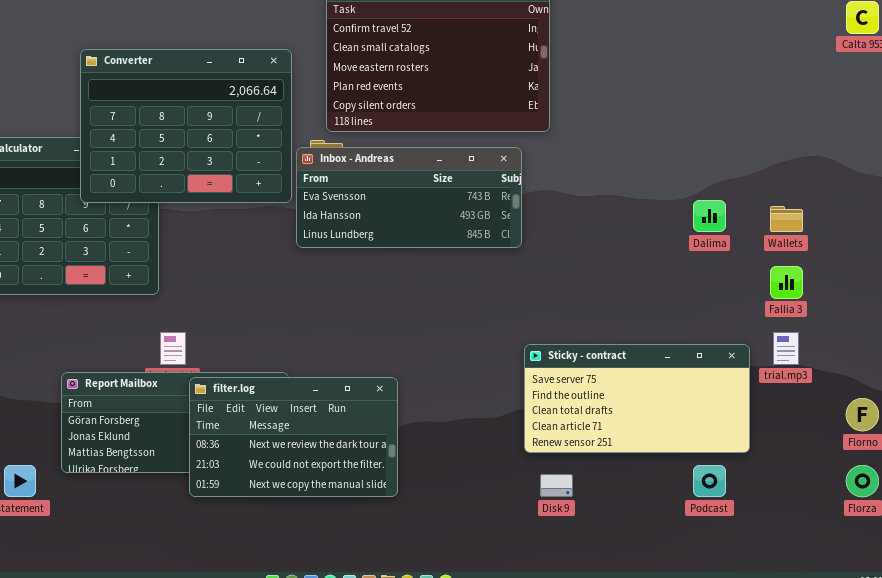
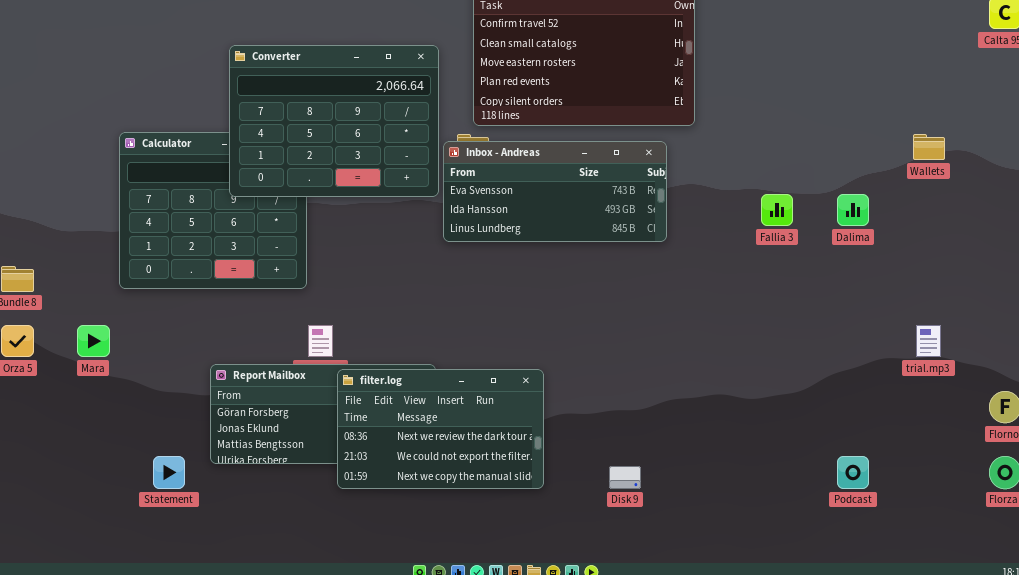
Wallets: [770,206,803,232] -> [913,134,945,160], moved
Fallia 3: [770,266,803,299] -> [761,194,793,226], moved
Sticky - contract: [524,344,750,453] -> none, closed
Disk 9: [540,474,573,497] -> [609,466,641,489], moved

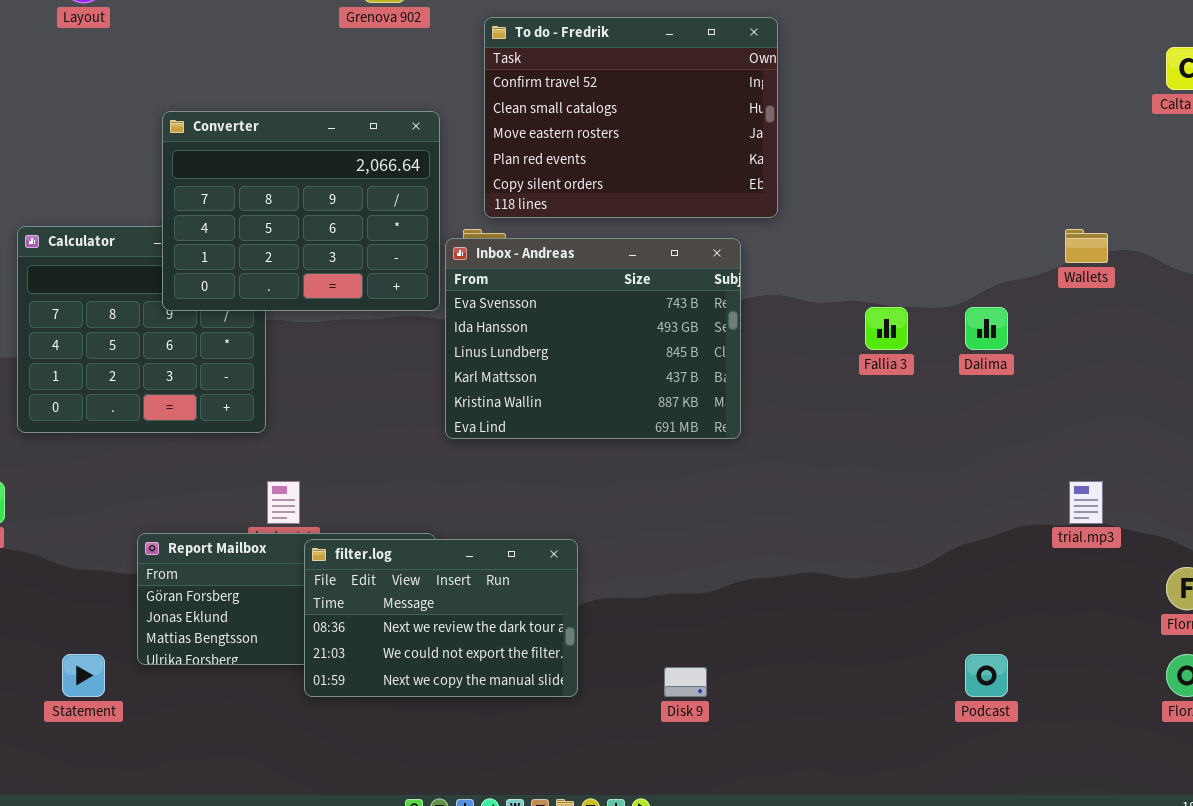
Inbox - Andreas: [443,141,667,242] -> [445,238,741,439], resized

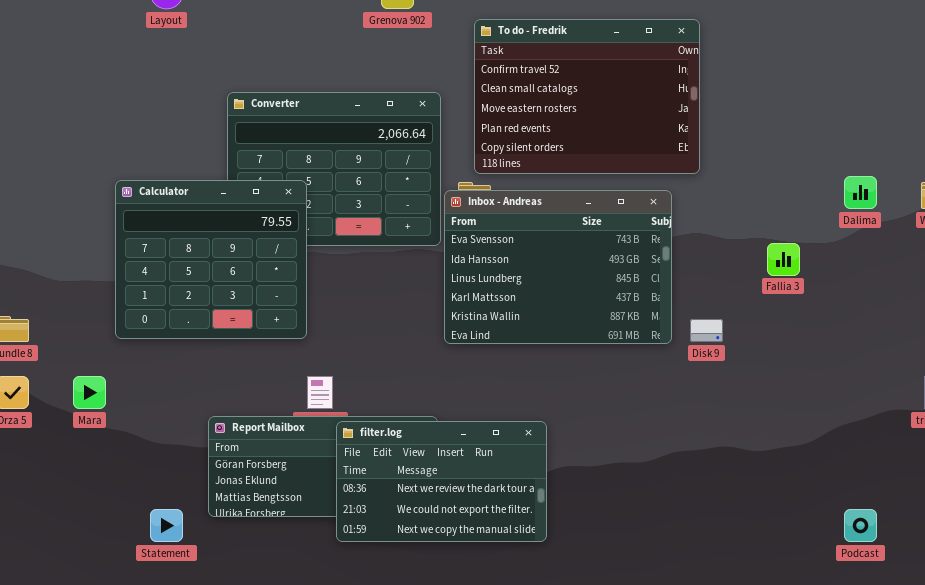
Calculator: [17,226,266,433] -> [115,180,307,339], raised
Dalima: [965,307,1008,350] -> [844,176,877,209], moved
Disk 9: [664,667,707,697] -> [690,319,723,342], moved

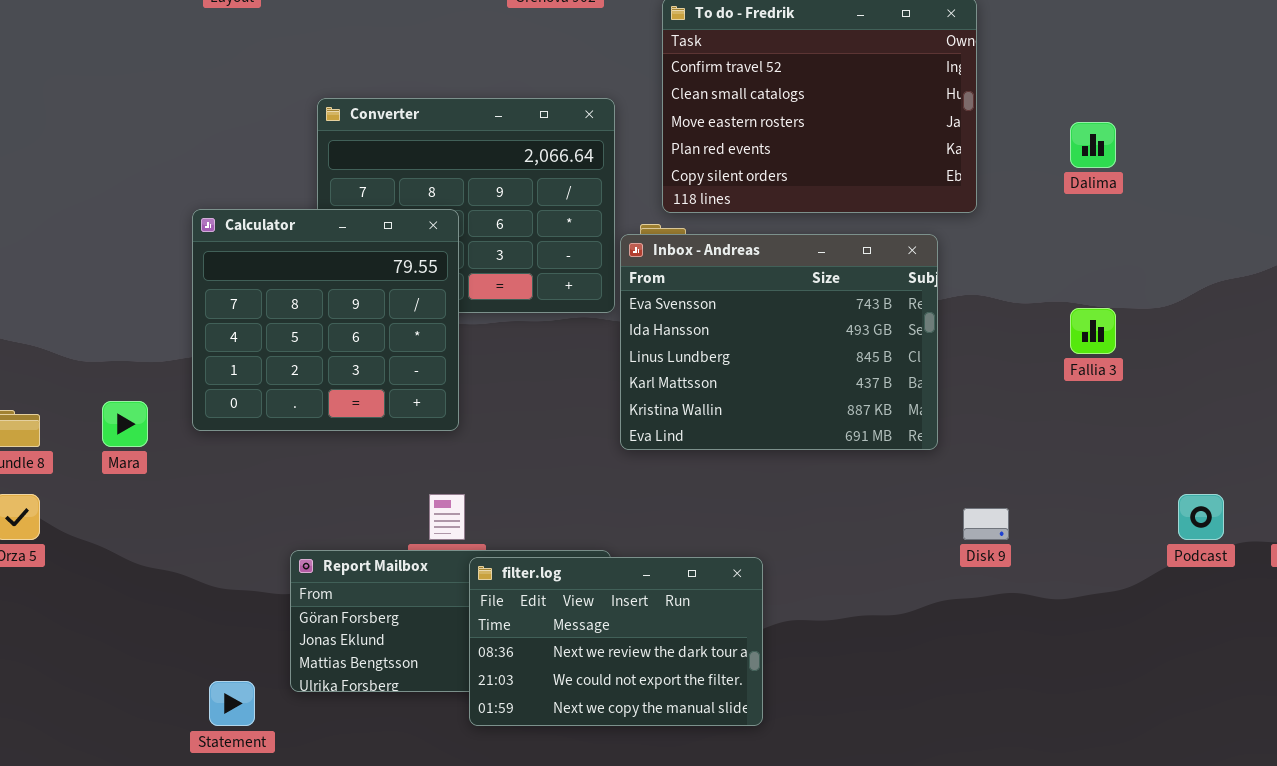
Dalima: [844,176,877,209] -> [1070,122,1116,168], moved
Calculator: [115,180,307,339] -> [192,209,459,431], moved
Disk 9: [690,319,723,342] -> [963,508,1009,540], moved
Mara: [73,376,106,409] -> [102,401,148,447], moved
Podcast: [844,509,877,542] -> [1178,494,1224,540], moved

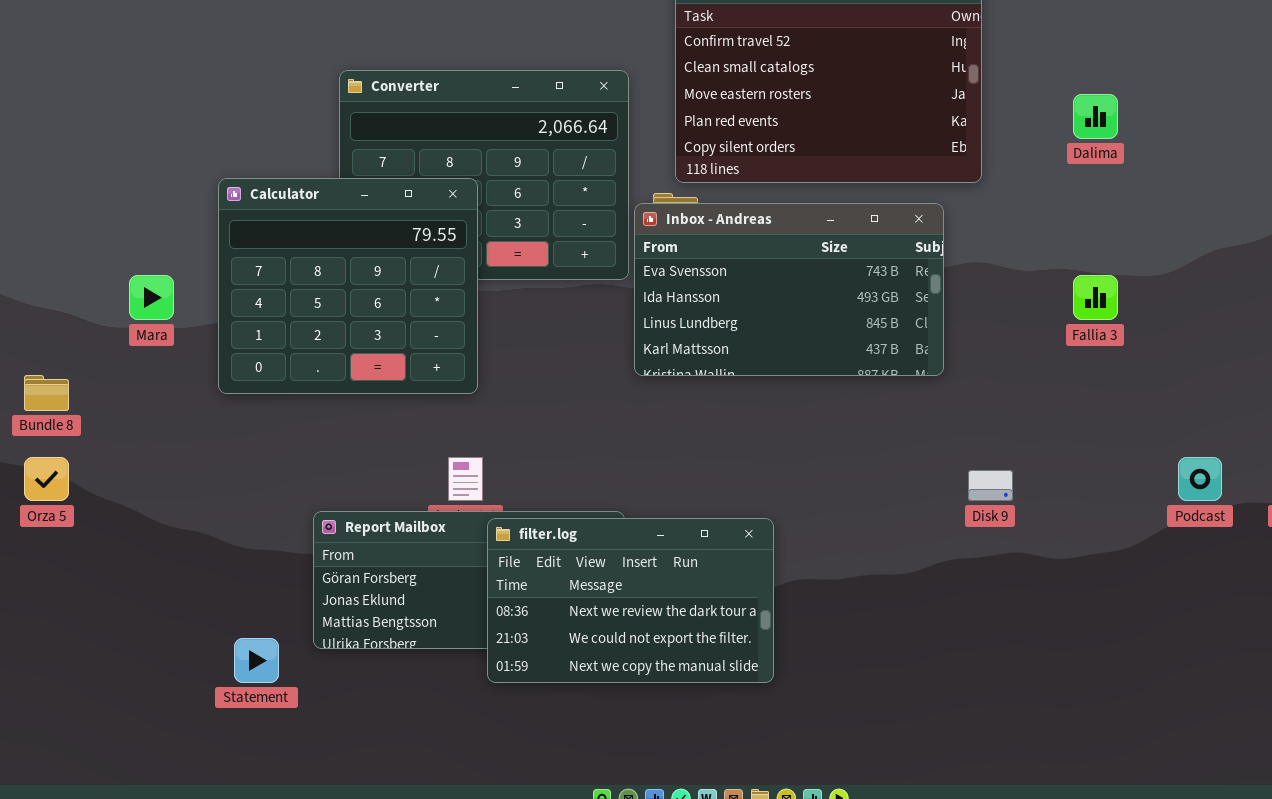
Inbox - Andreas: [620,234,938,450] -> [634,203,944,376], resized
Mara: [102,401,148,447] -> [129,275,174,320], moved

